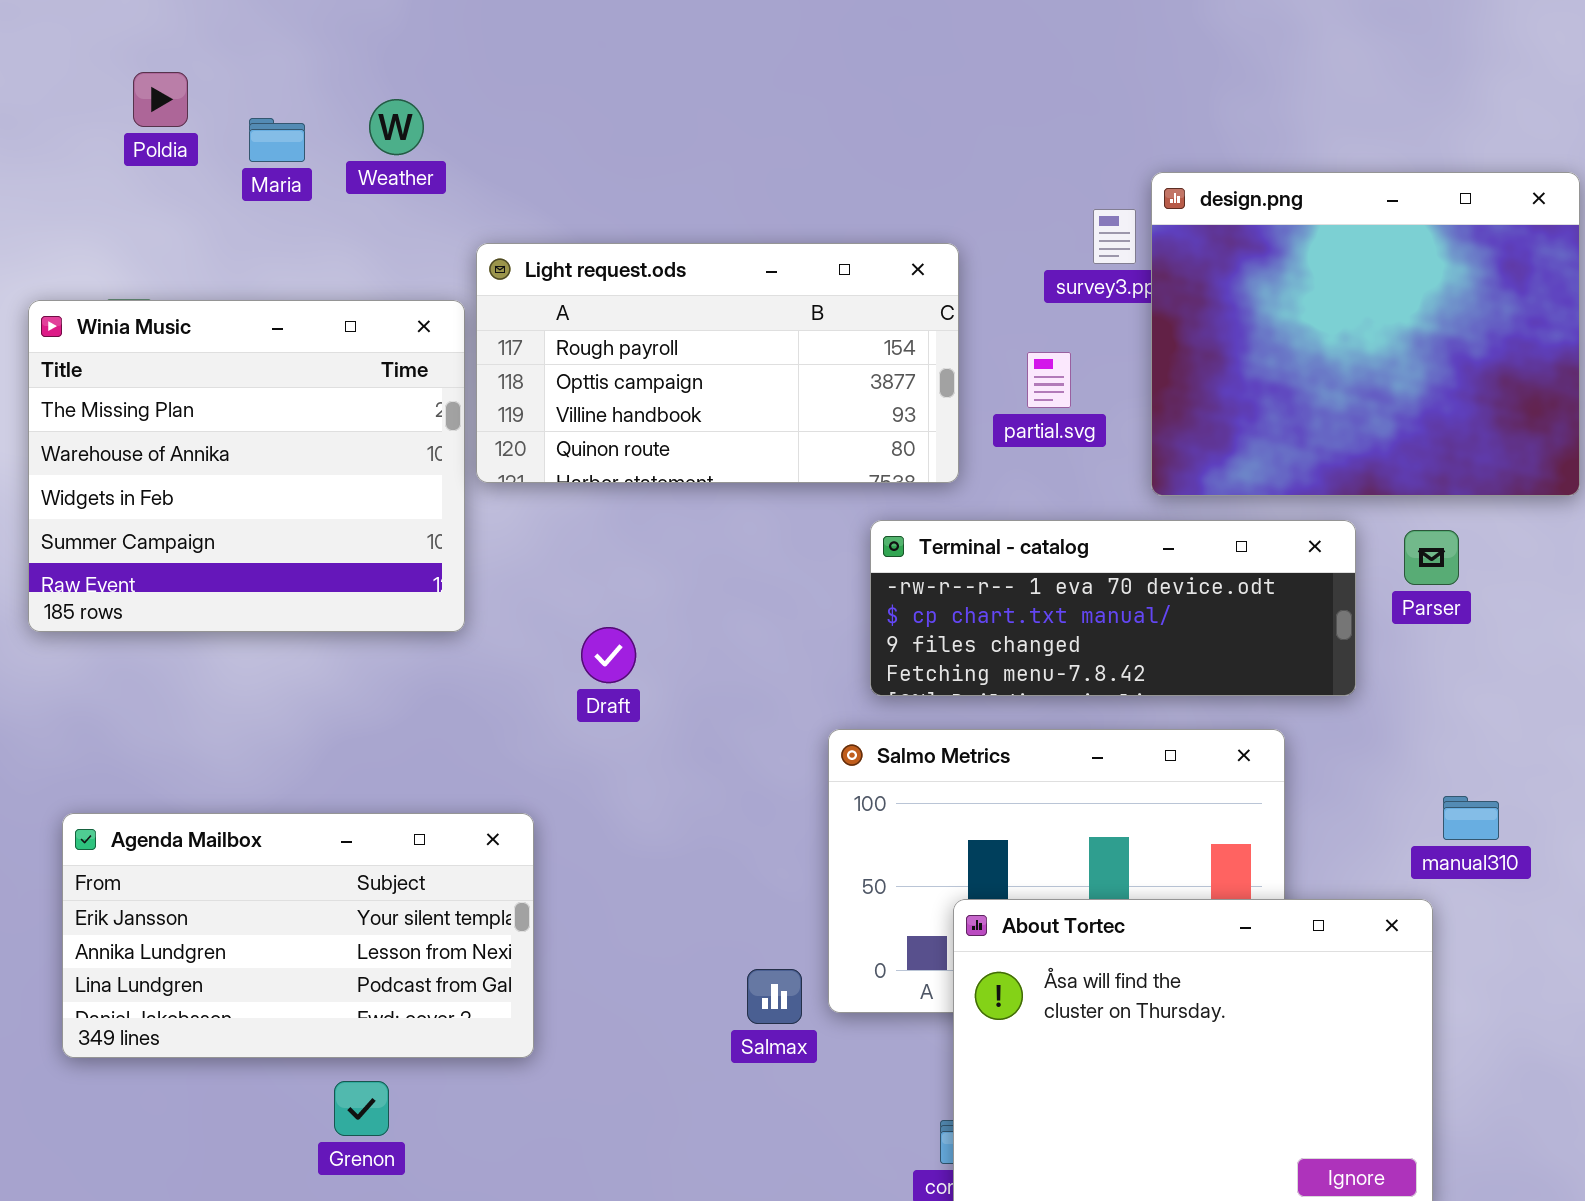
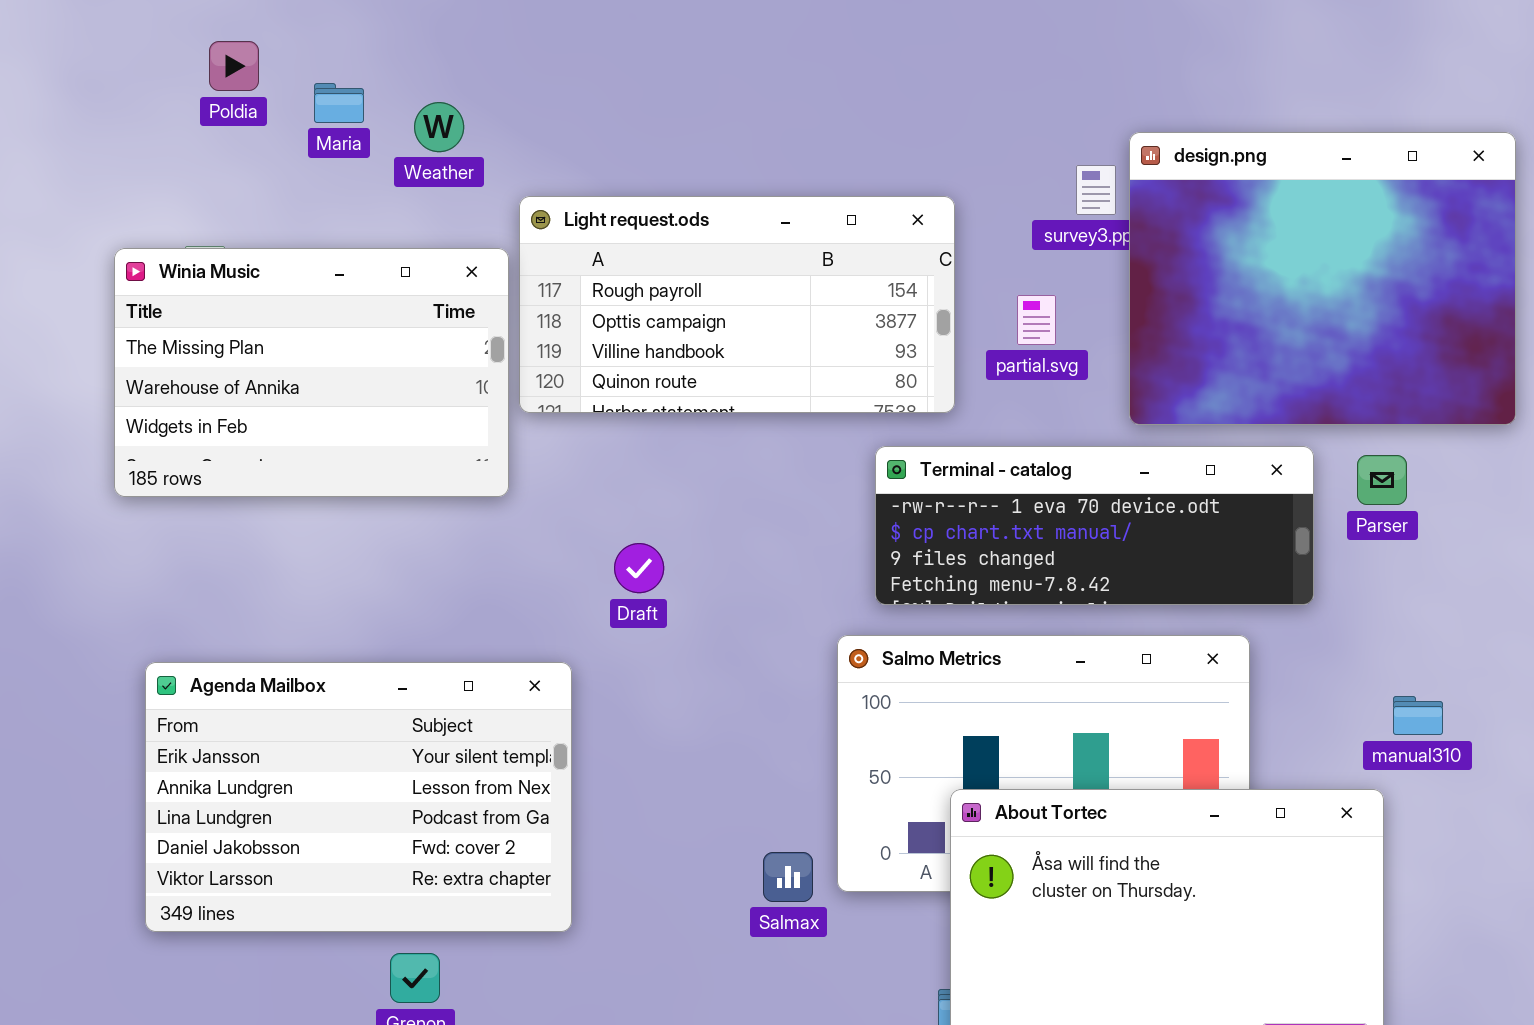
Weather: [369,99,424,155] -> [414,102,464,152], moved
Winia Music: [28,300,465,632] -> [114,248,509,497], resized
Agenda Mailbox: [62,813,534,1058] -> [145,662,572,932], resized

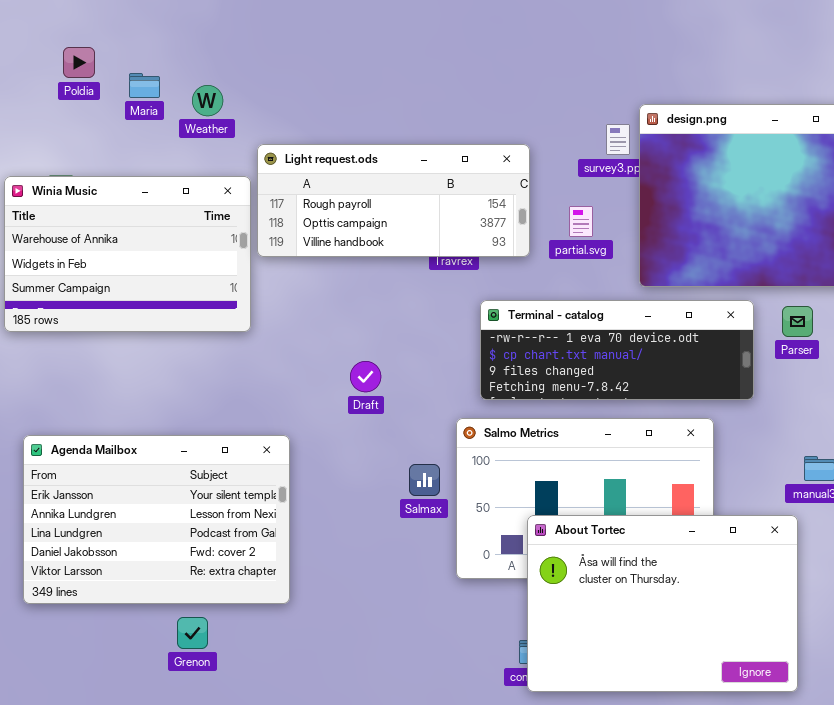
Light request.ods: [519,196,955,413] -> [257,144,530,257], resized
Winia Music: [114,248,509,497] -> [4,176,251,332], scrolled down 1 row
Draft: [614,543,664,593] -> [350,361,381,392], moved
Salmax: [763,852,813,902] -> [409,464,440,496], moved

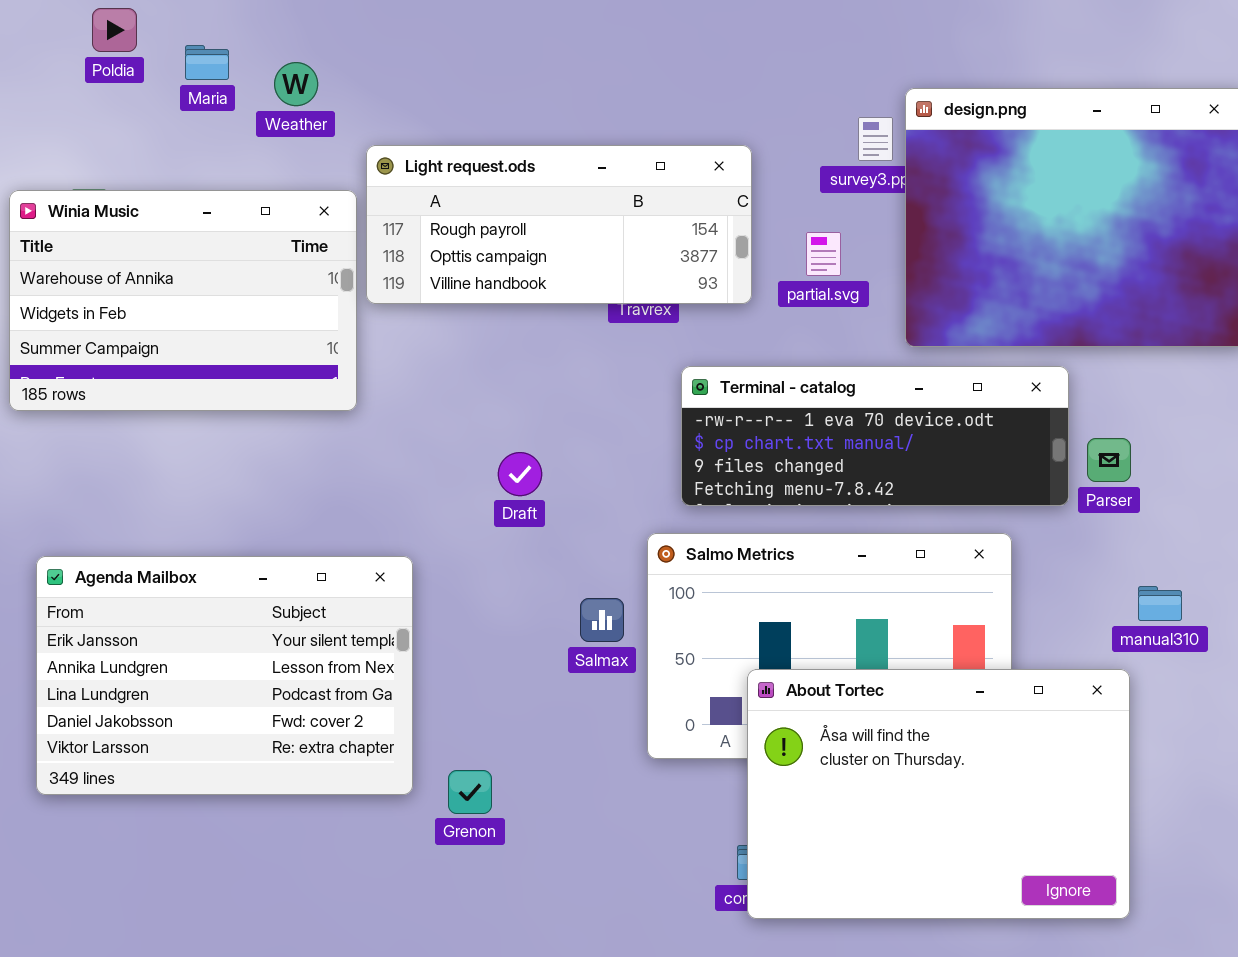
Parser: [782,306,813,337] -> [1087,438,1131,482], moved
Grenon: [177,617,208,649] -> [448,770,492,814], moved

